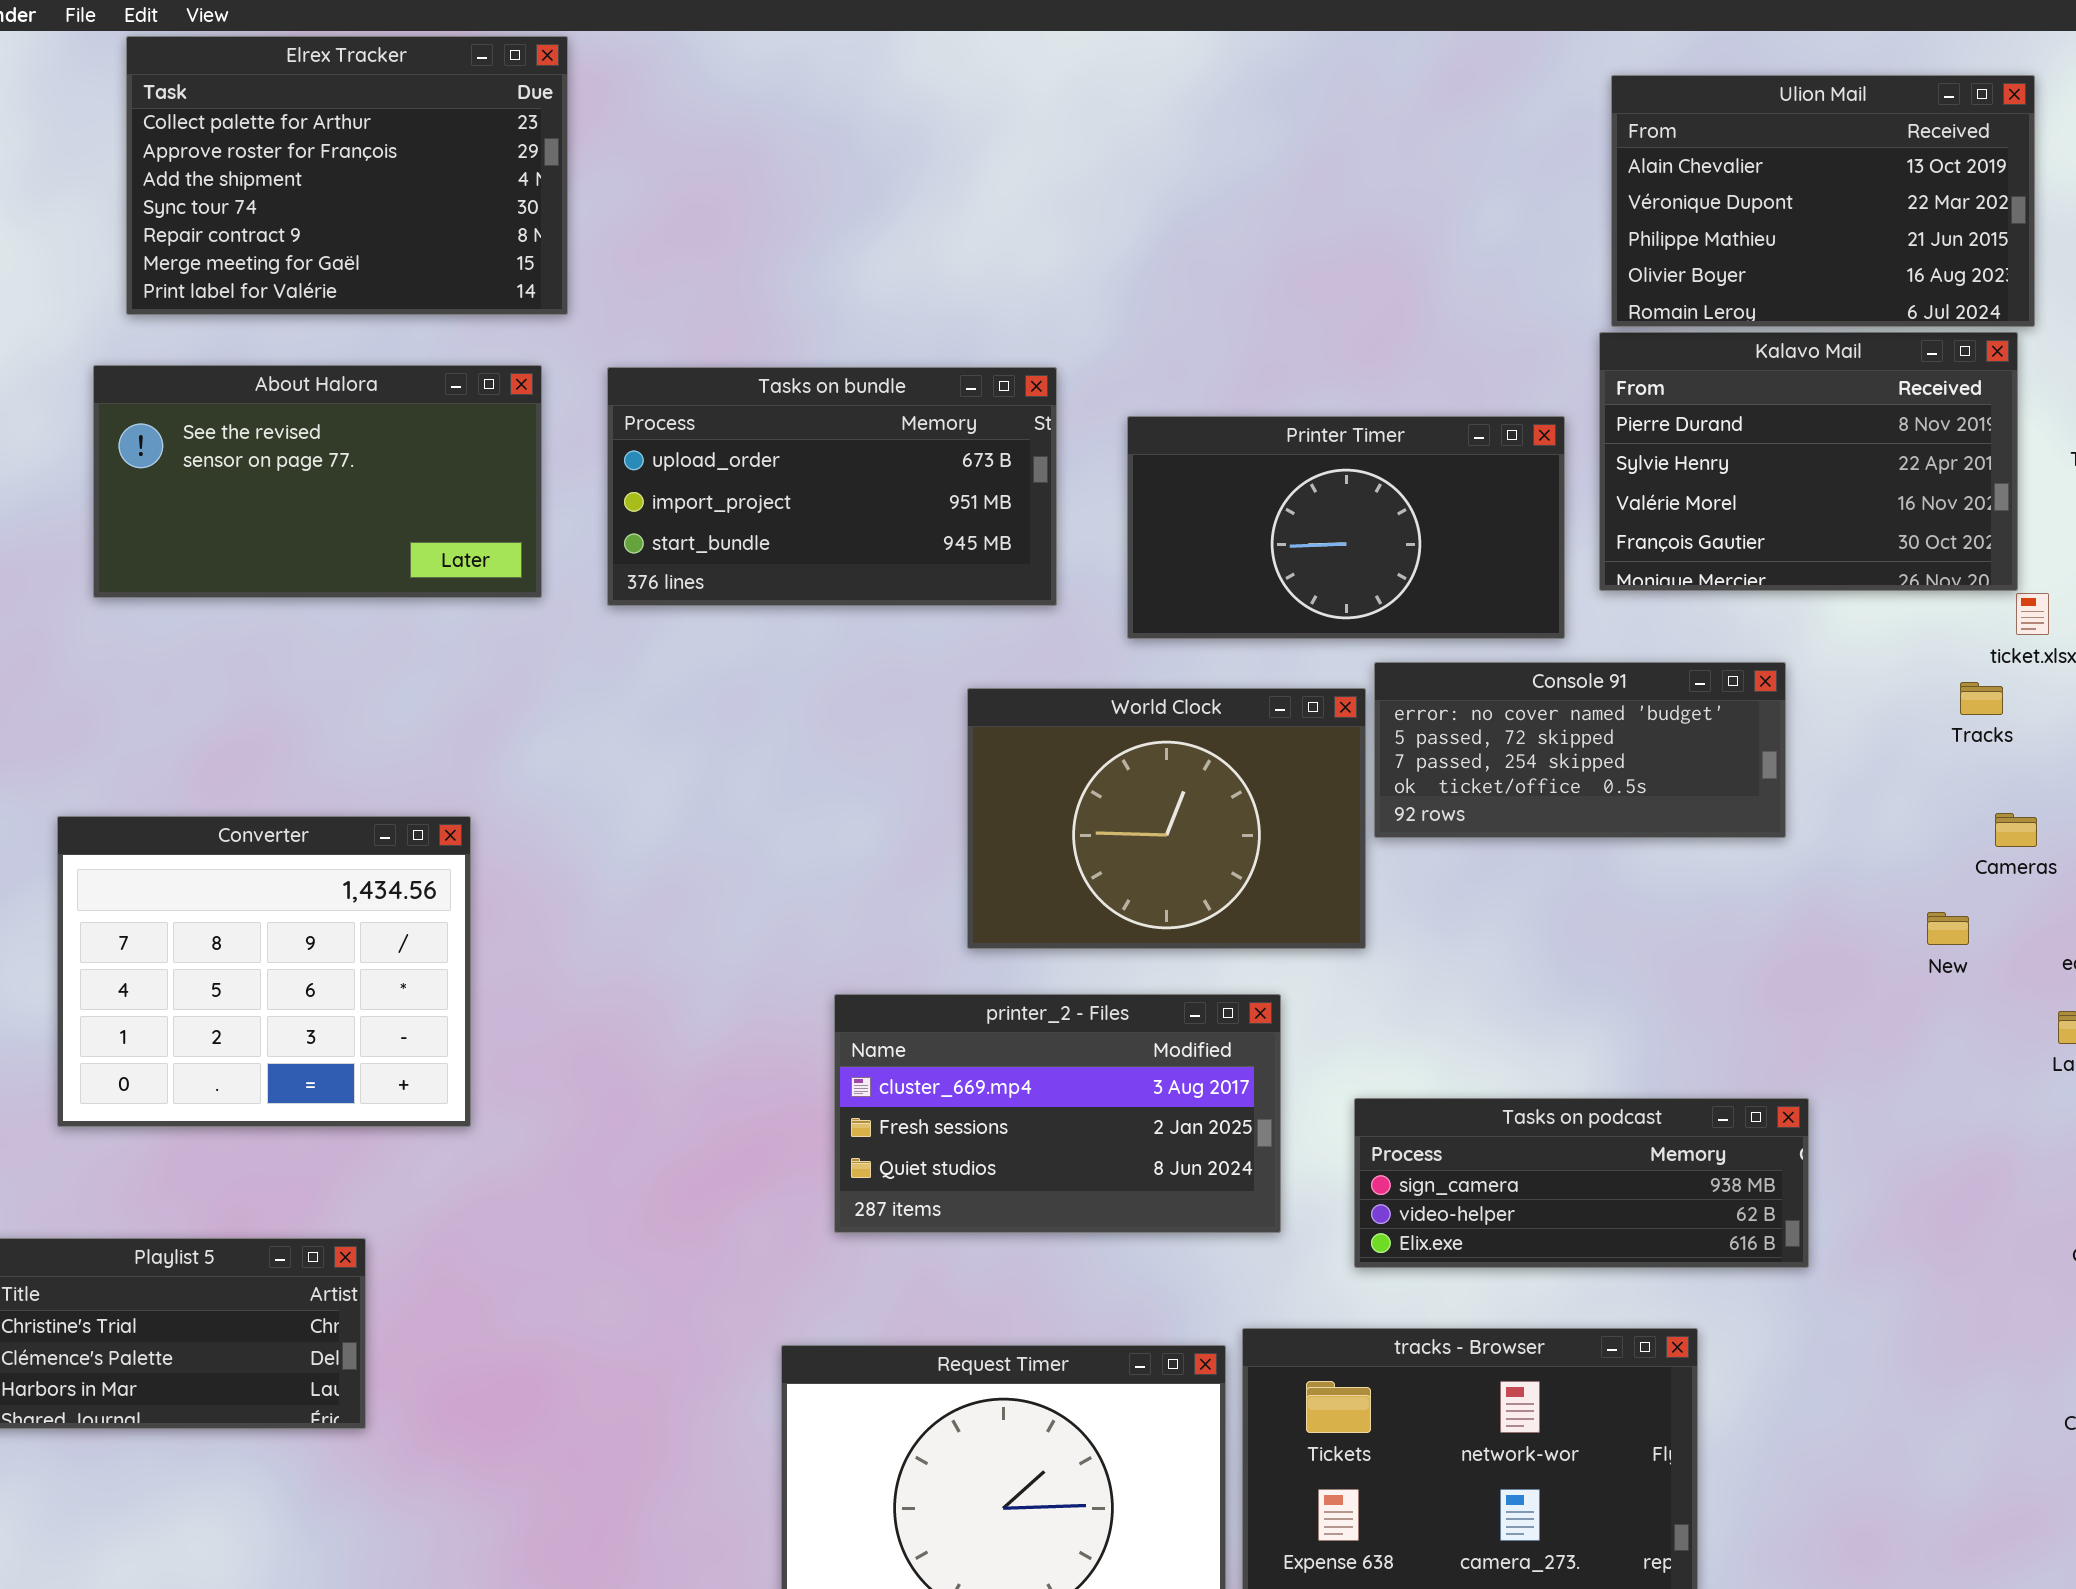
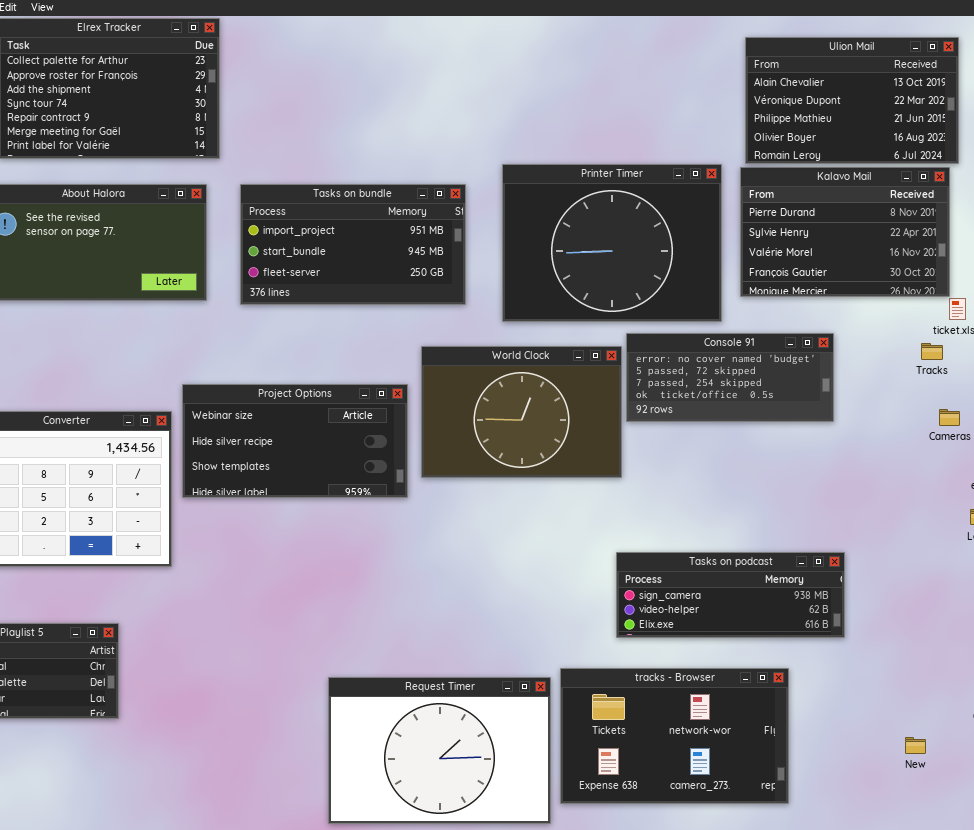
Tasks on bundle: [607,367,1057,606] -> [240,184,466,305], scrolled down 1 row
Printer Timer: [1127,416,1565,639] -> [502,164,722,322], resized
Project Options: none -> [182,384,408,498], opened
New: [1927,912,1969,945] -> [905,737,926,754], moved
printer_2 - Files: [834,994,1281,1233] -> none, closed

